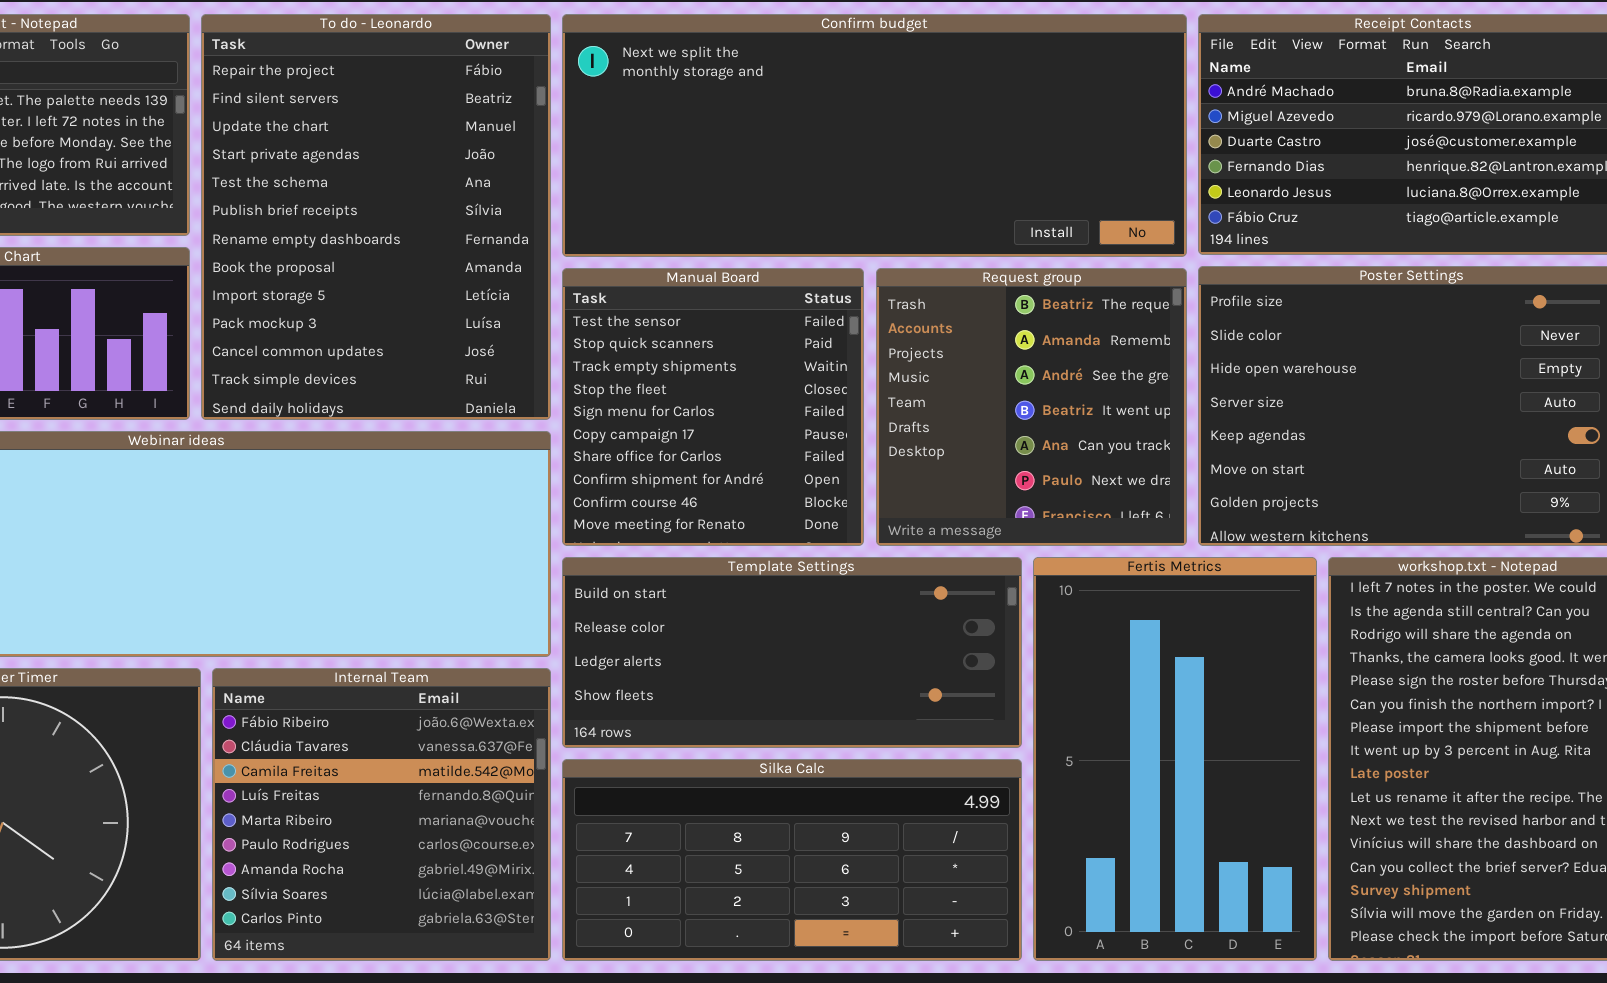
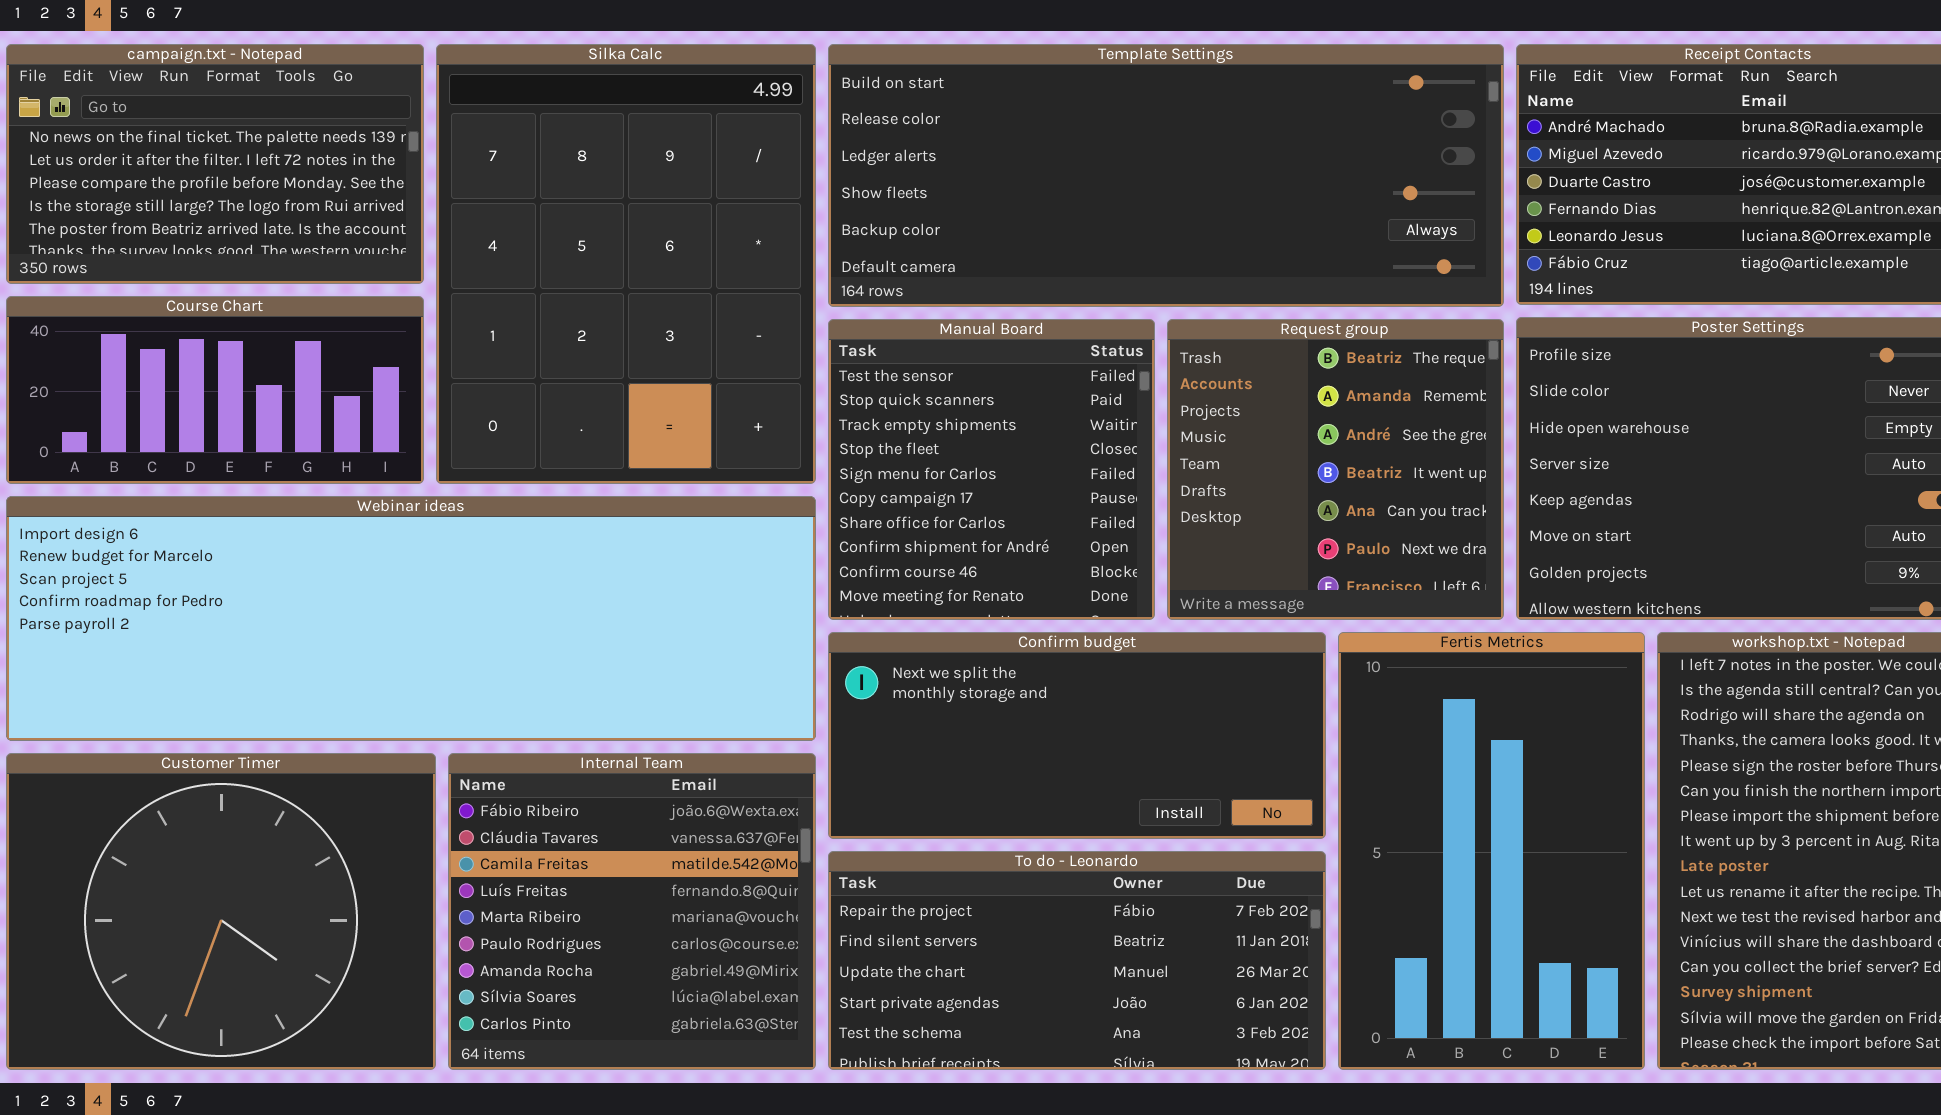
To do - Leonardo: [201,14,551,420] -> [828,851,1326,1070], moved, resized
Confirm budget: [562,14,1187,257] -> [828,632,1326,839], moved, resized
Template Settings: [562,557,1022,748] -> [828,44,1504,307], moved, resized
Silka Calc: [562,759,1022,961] -> [436,44,816,484], moved, resized

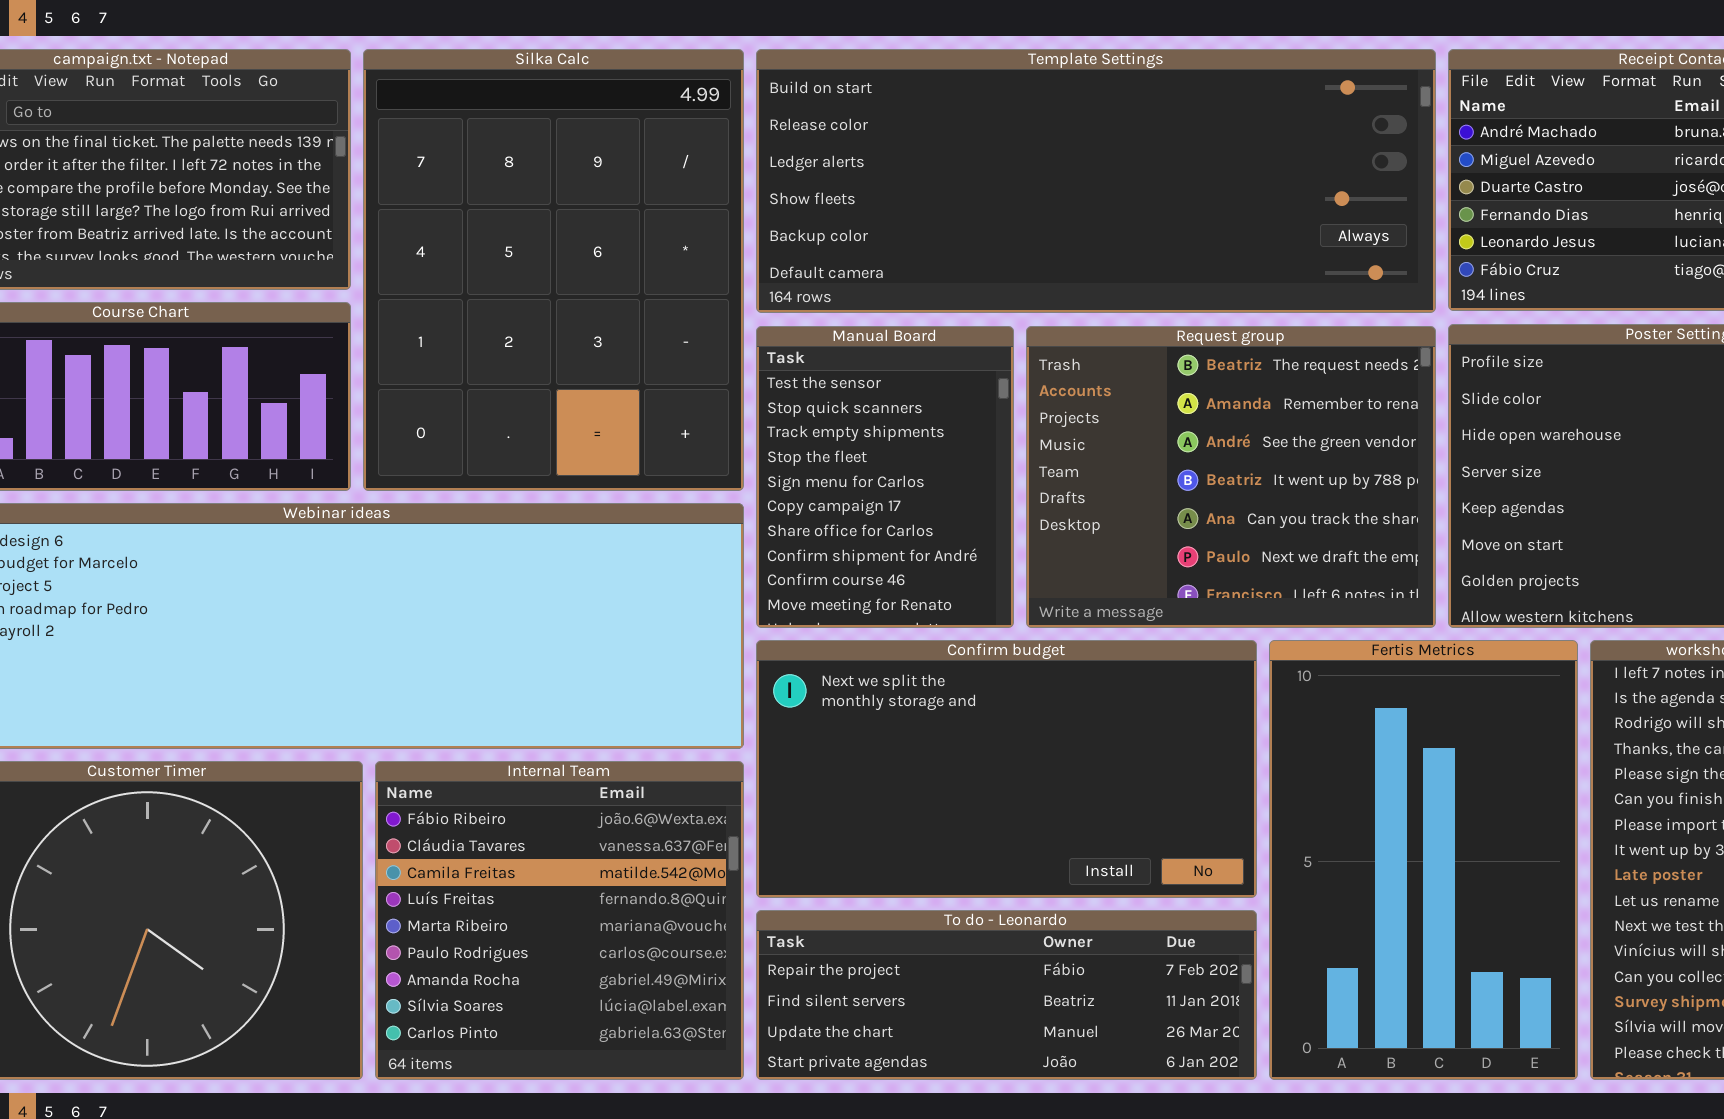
Manual Board: [828,319,1155,620] -> [756,326,1014,628], resized
Request group: [1167,319,1504,620] -> [1026,326,1436,628], resized
Confirm budget: [828,632,1326,839] -> [756,640,1257,898], resized
To do - Leonardo: [828,851,1326,1070] -> [756,910,1257,1080], resized

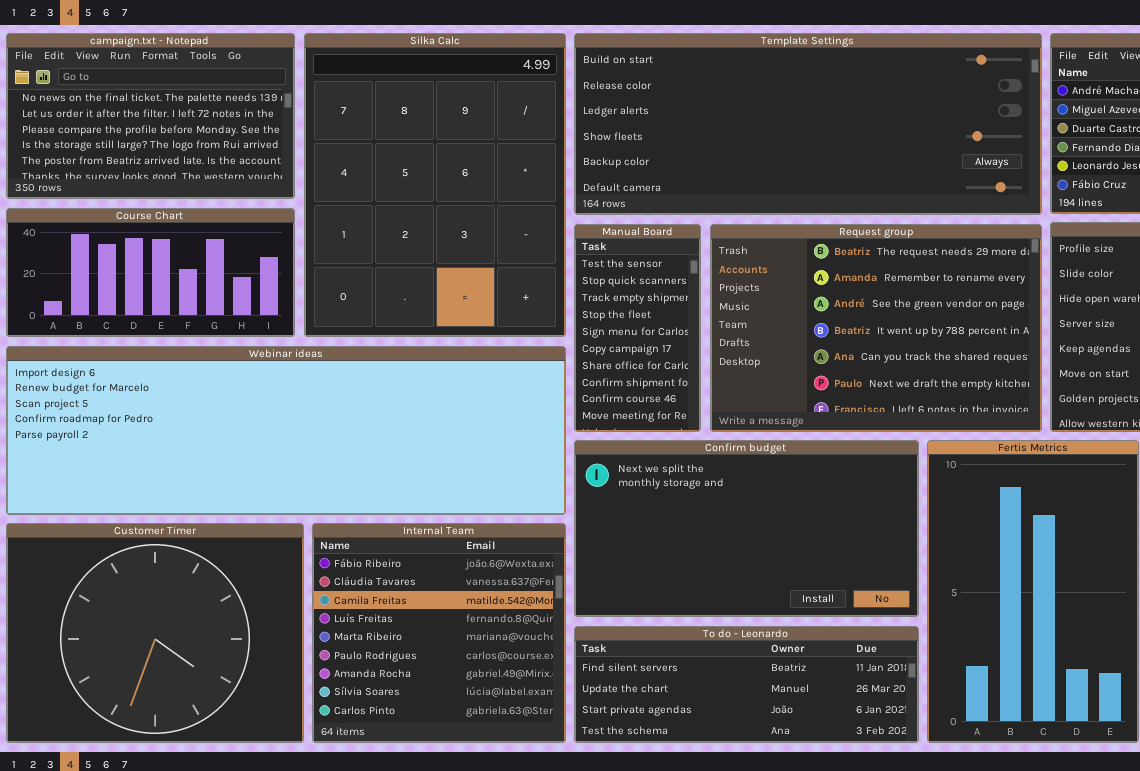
Manual Board: [756,326,1014,628] -> [574,224,701,432], resized
Request group: [1026,326,1436,628] -> [710,224,1042,432], resized
To do - Leonardo: [756,910,1257,1080] -> [574,626,919,743], scrolled down 1 row

